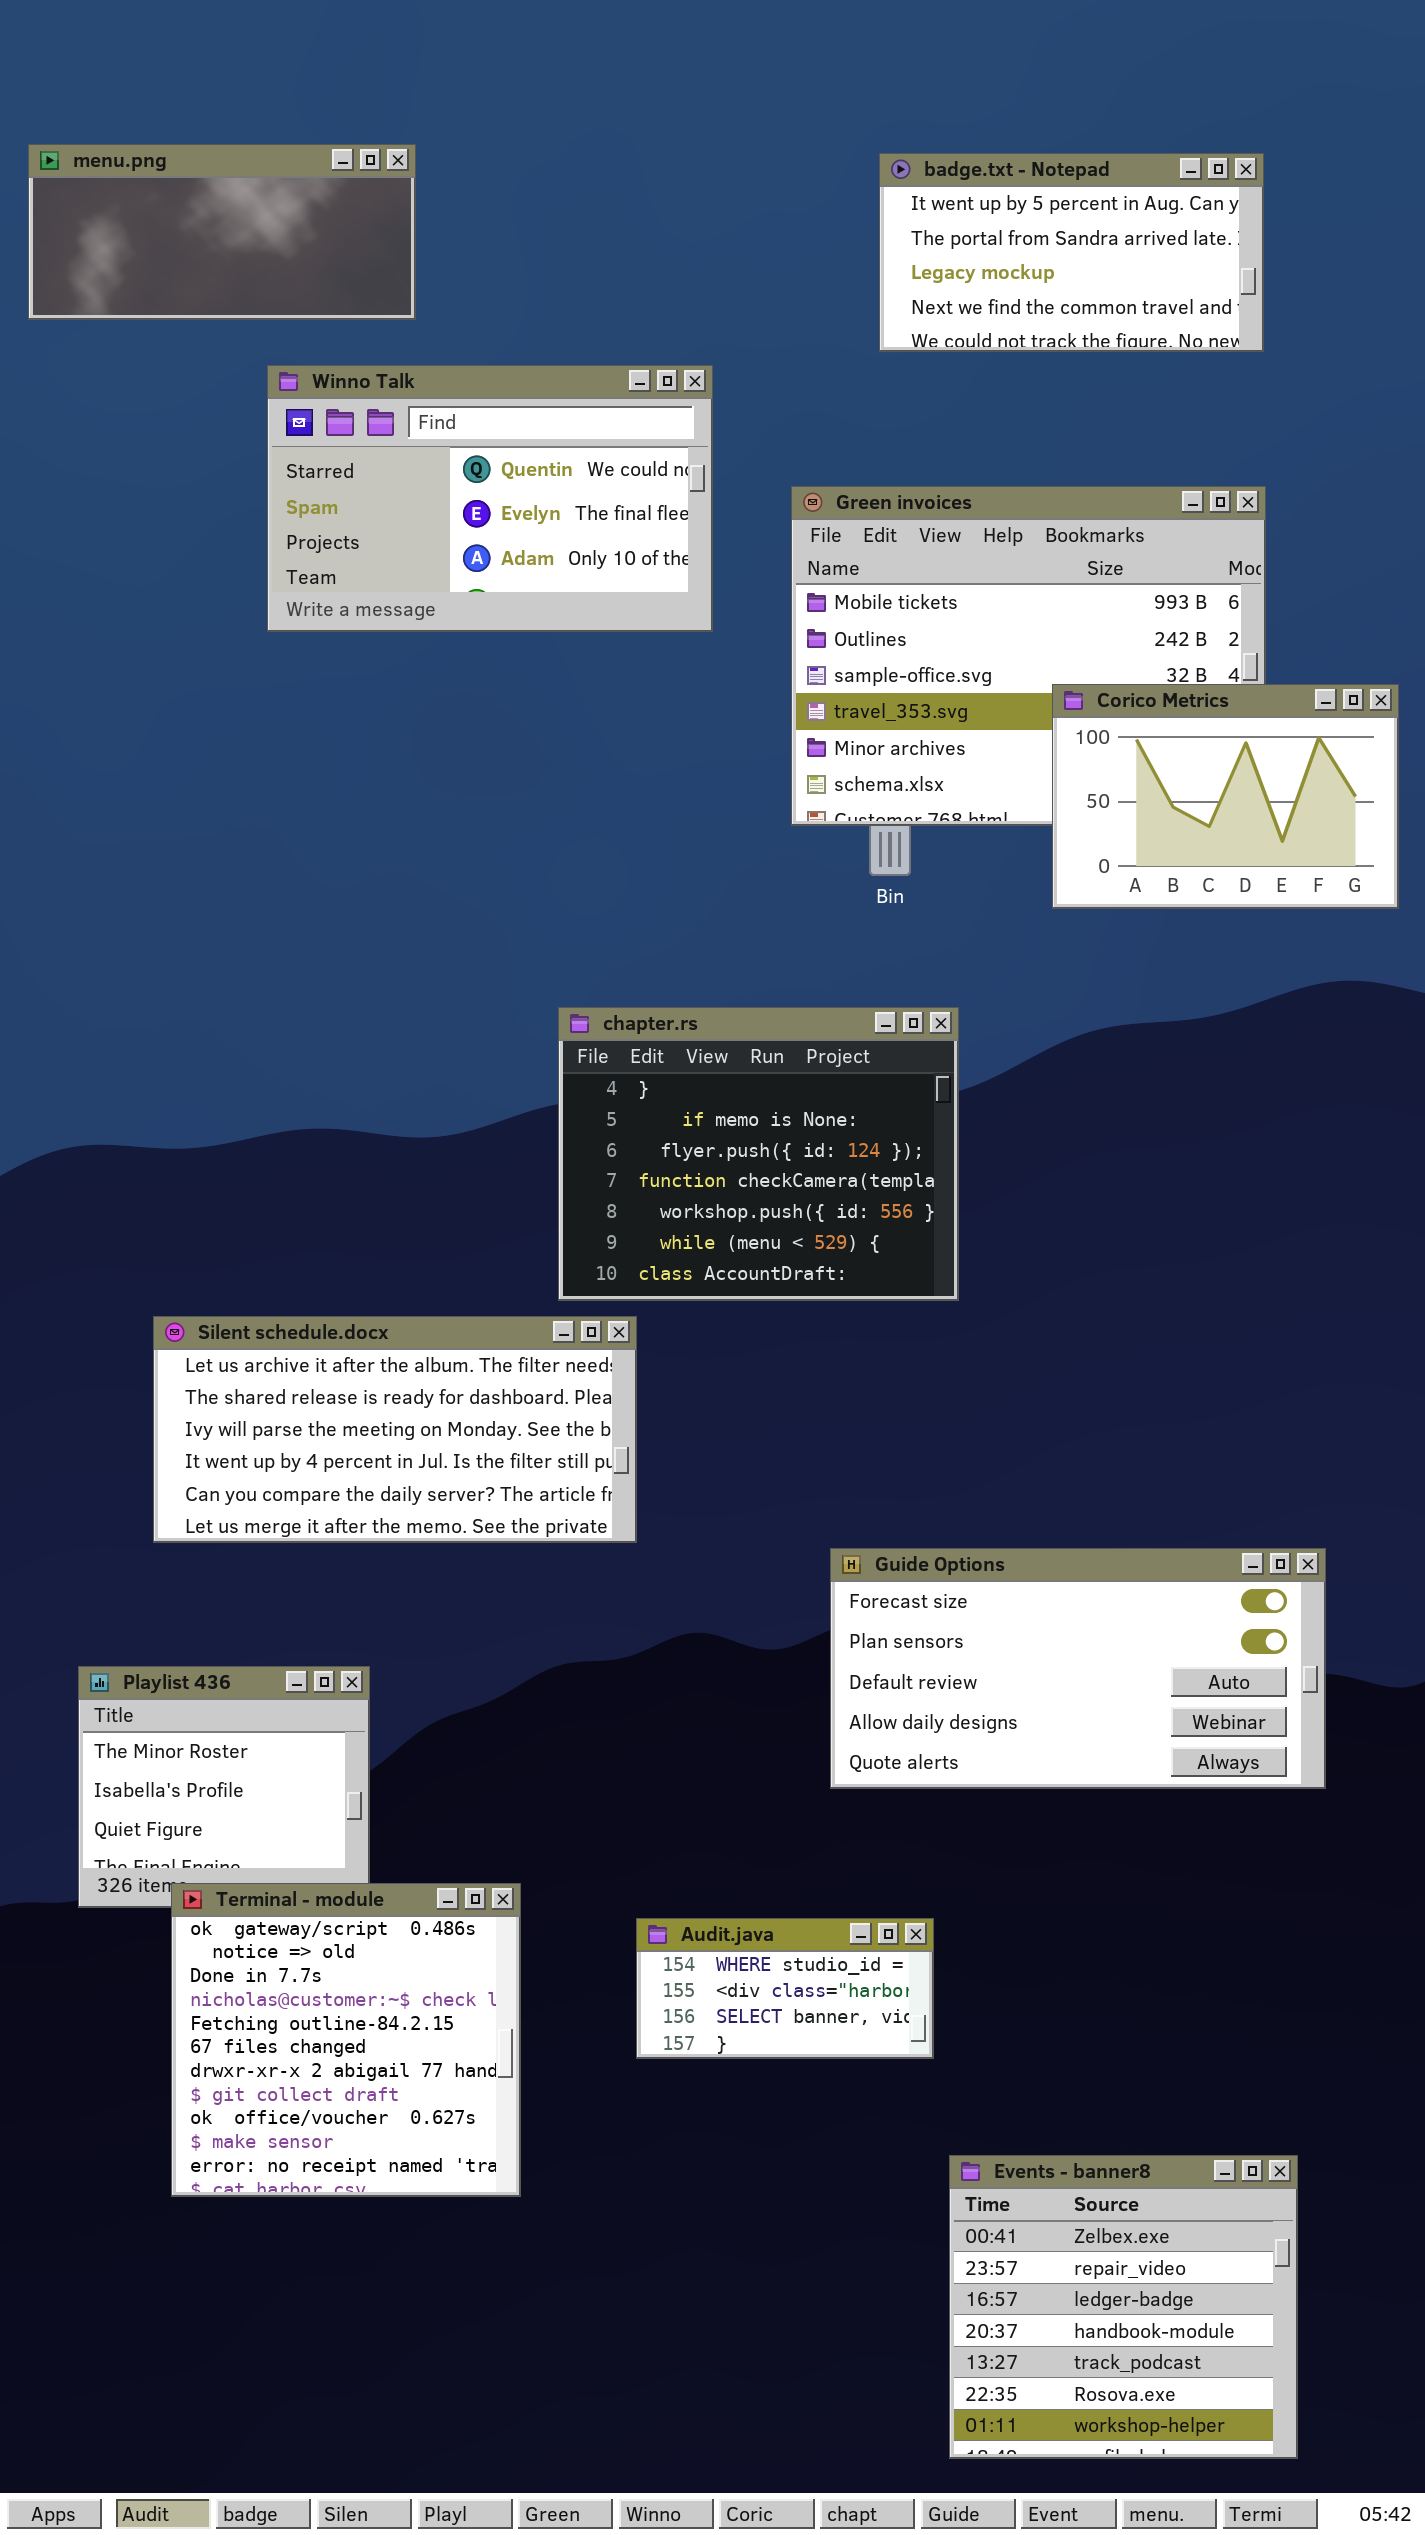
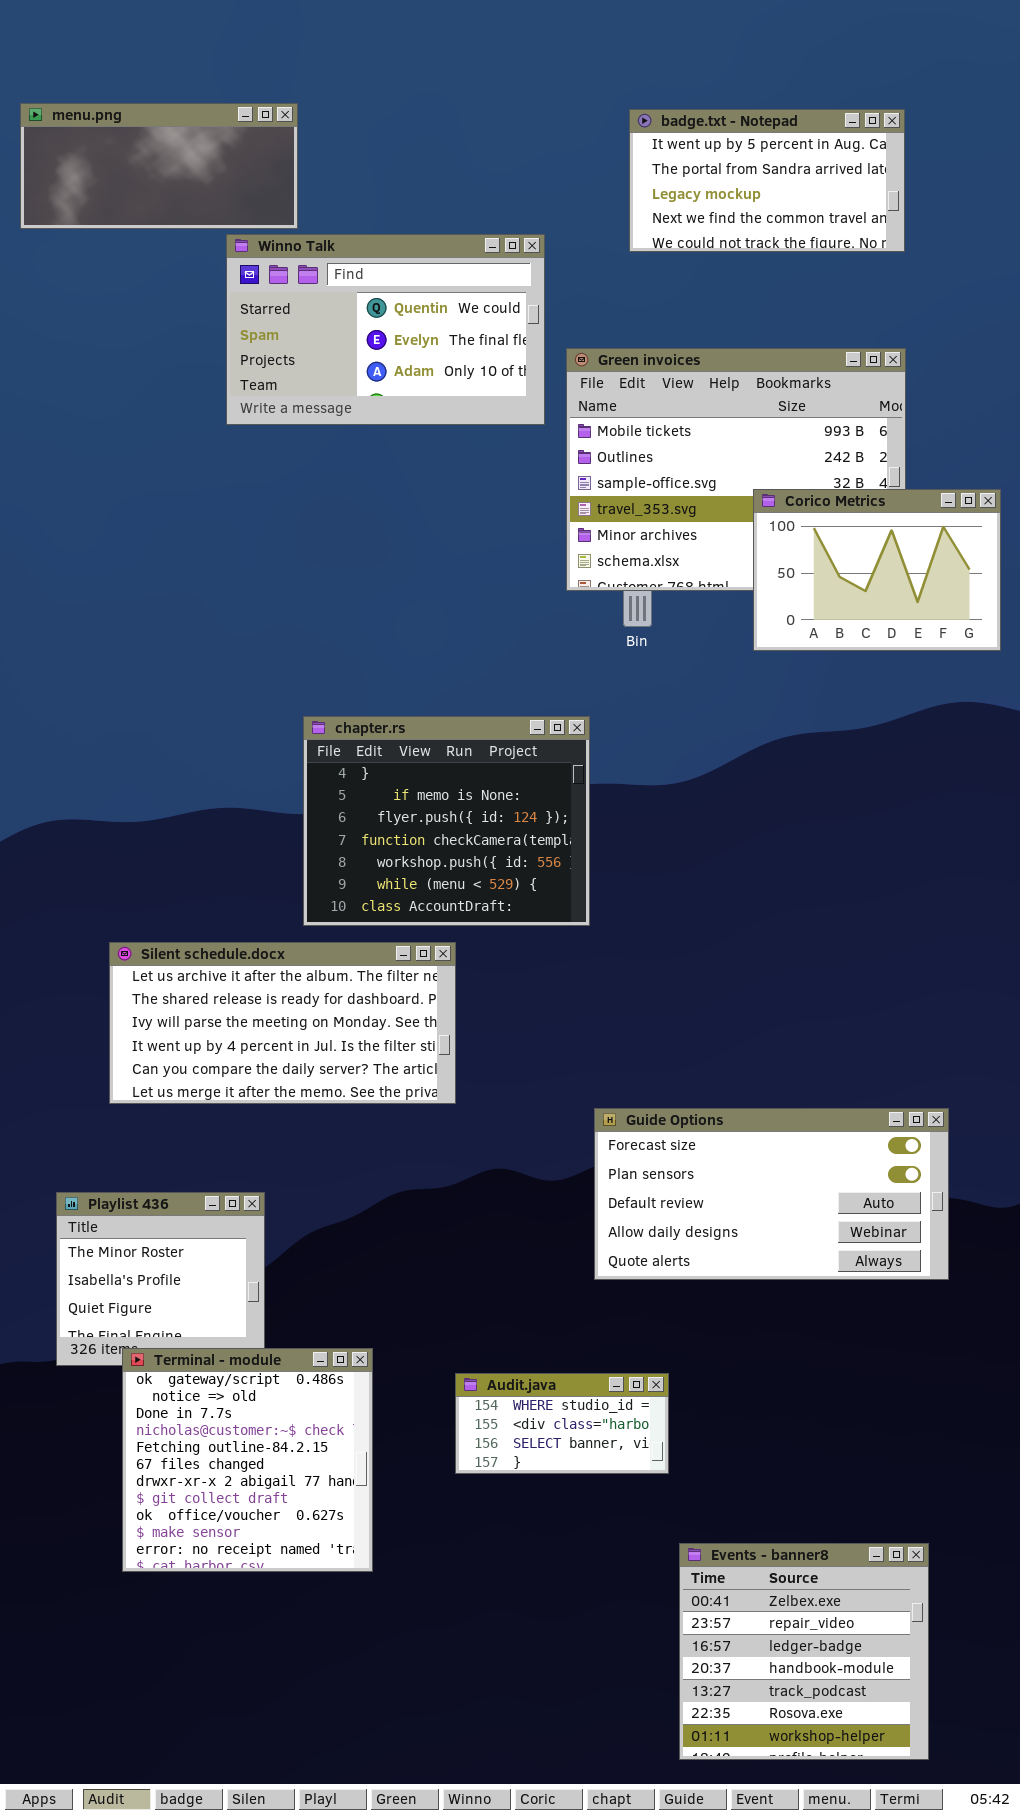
Winno Talk: [267,365,713,632] -> [226,234,545,425], moved
chapter.rs: [558,1007,959,1301] -> [303,716,590,926], moved

